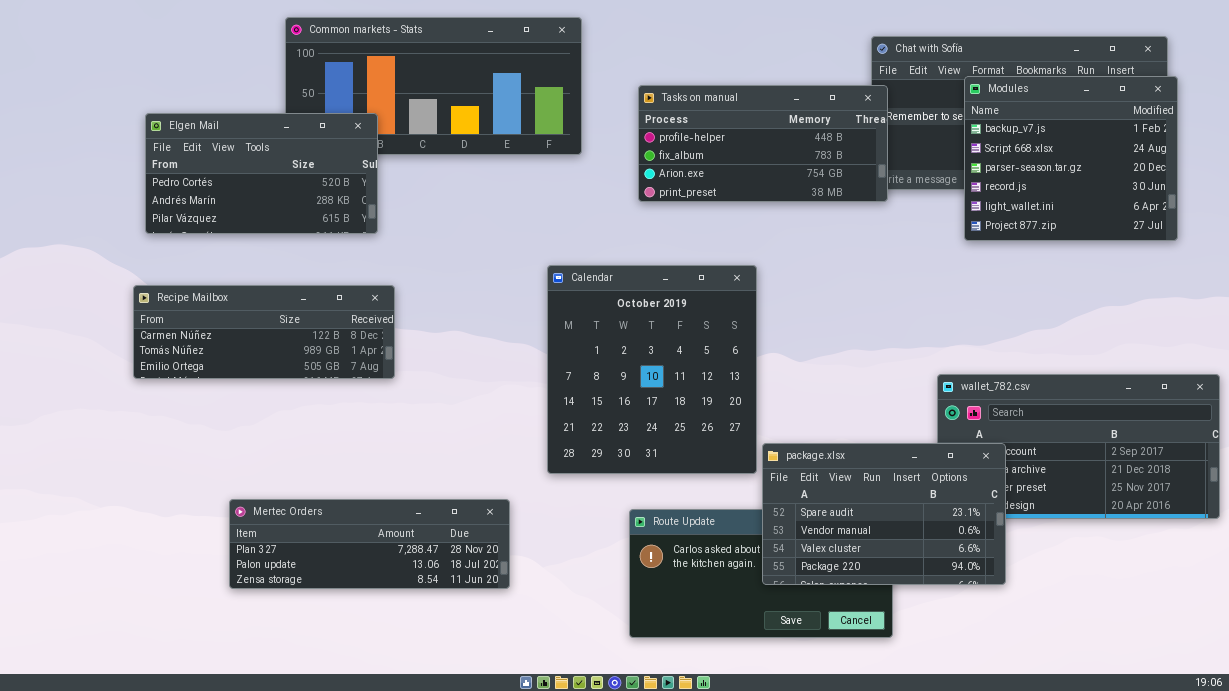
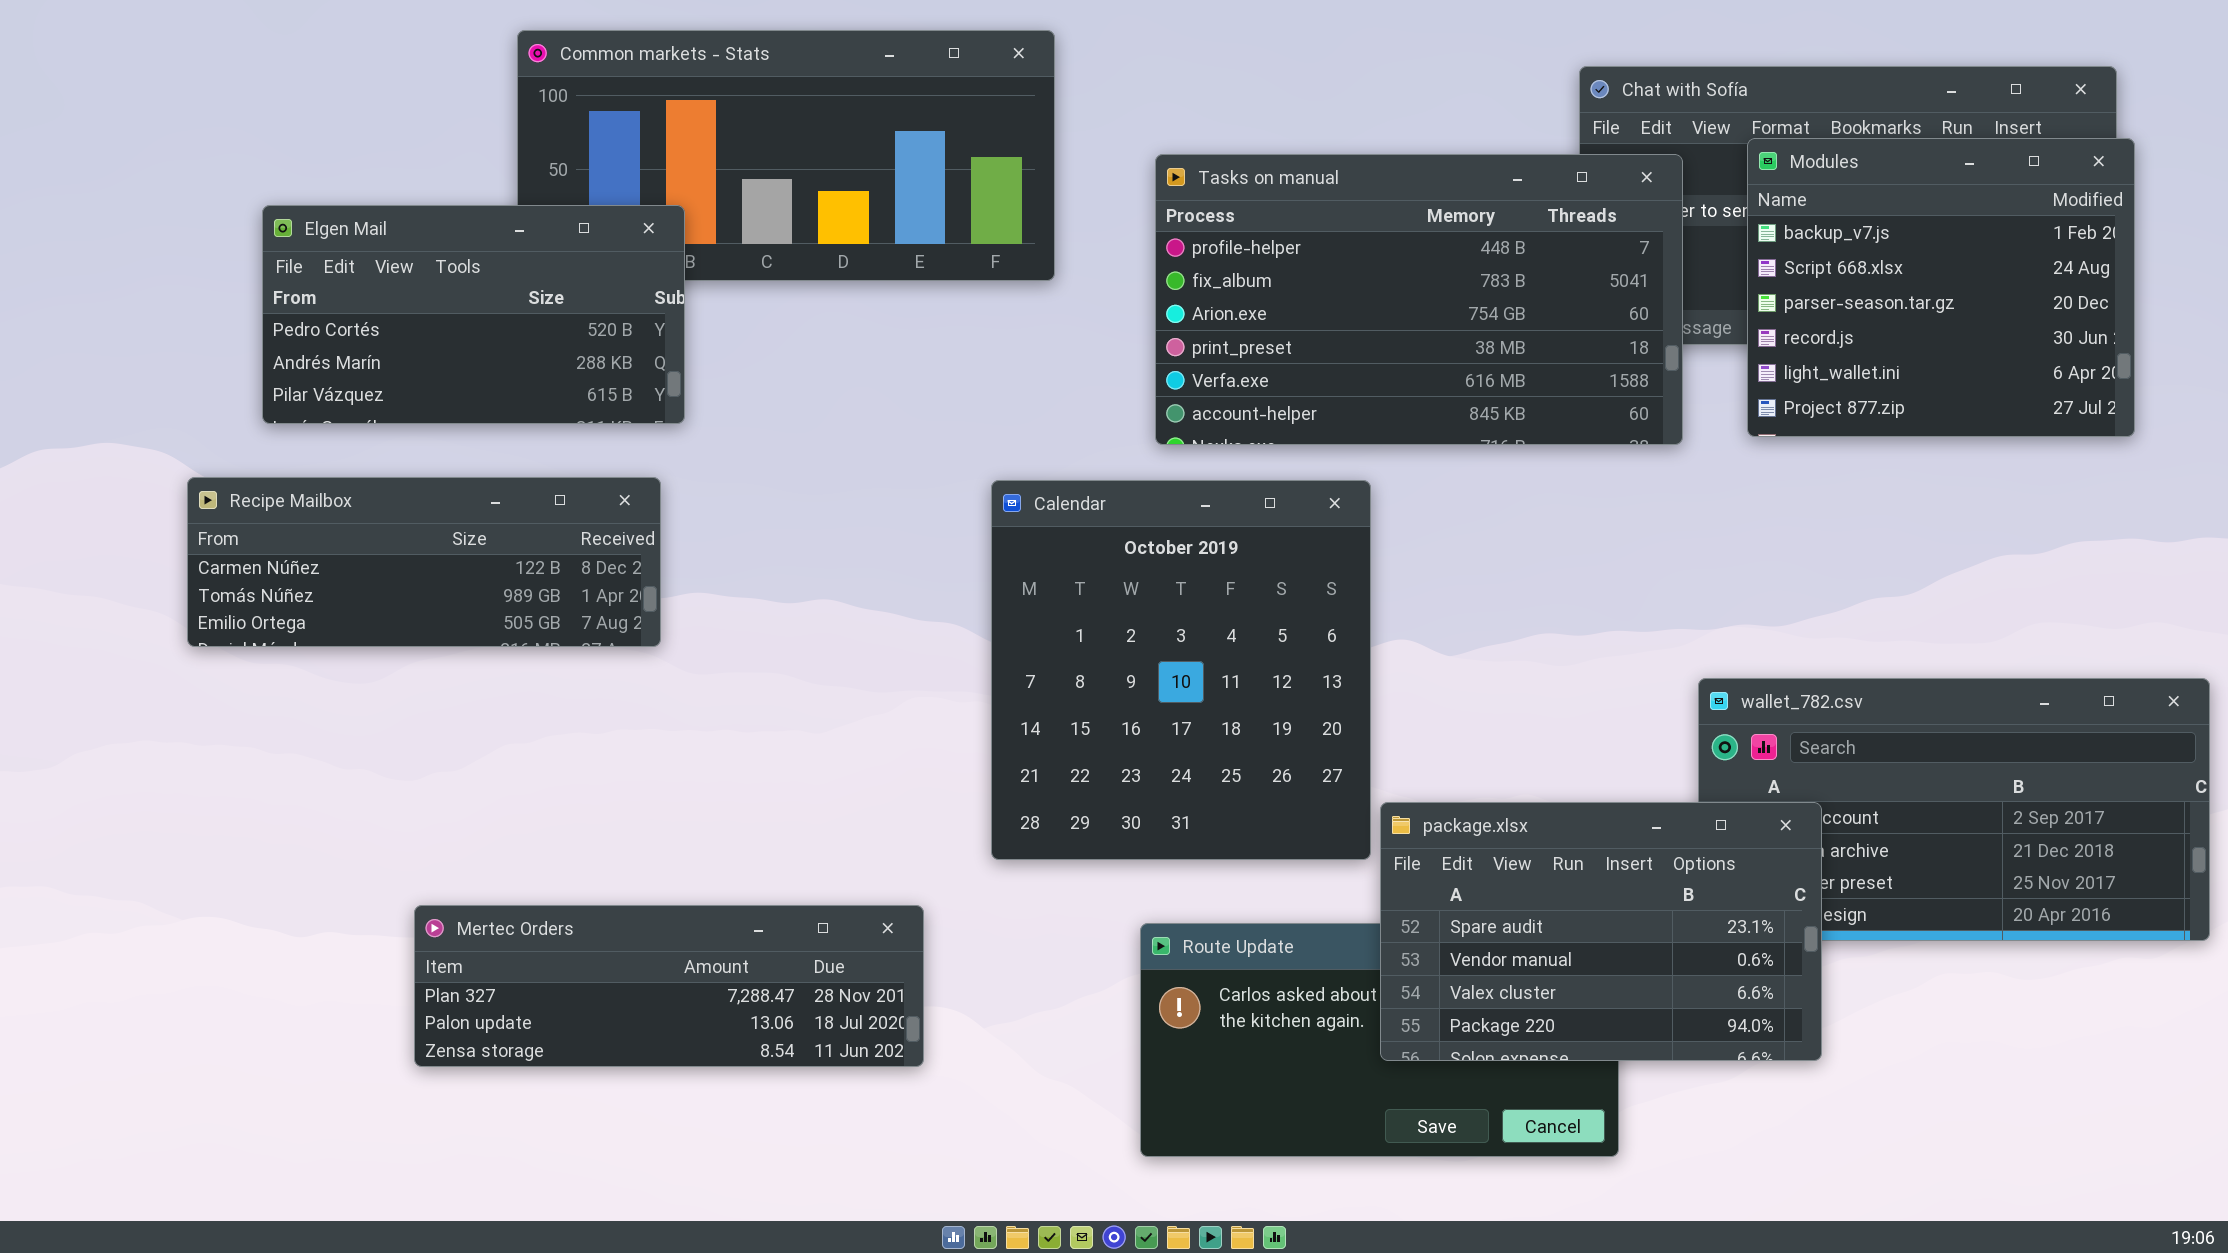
Tasks on manual: [638,85,888,202] -> [1155,154,1683,445], resized
Recipe Mailbox: [133,285,395,379] -> [187,477,661,647], moved

